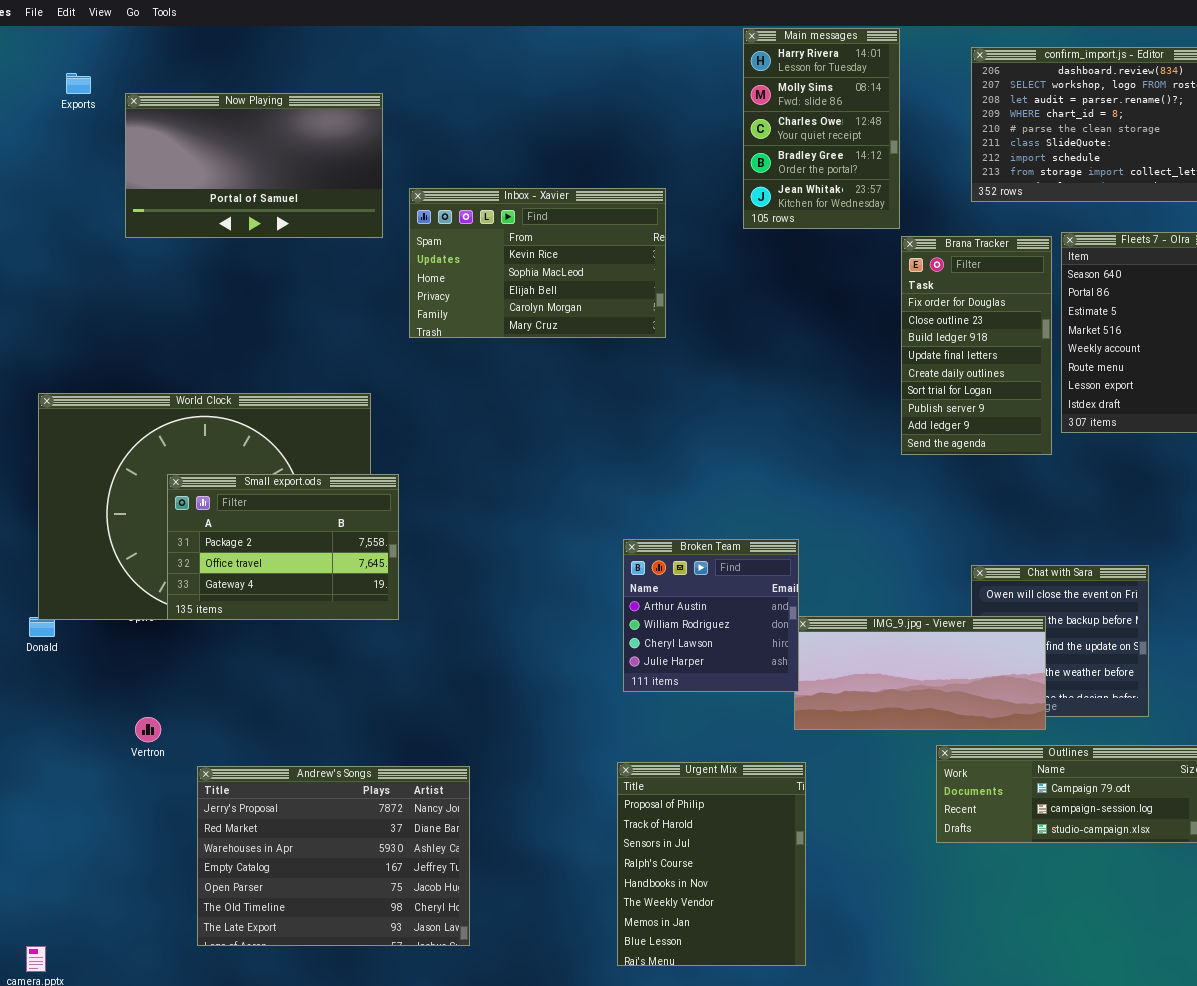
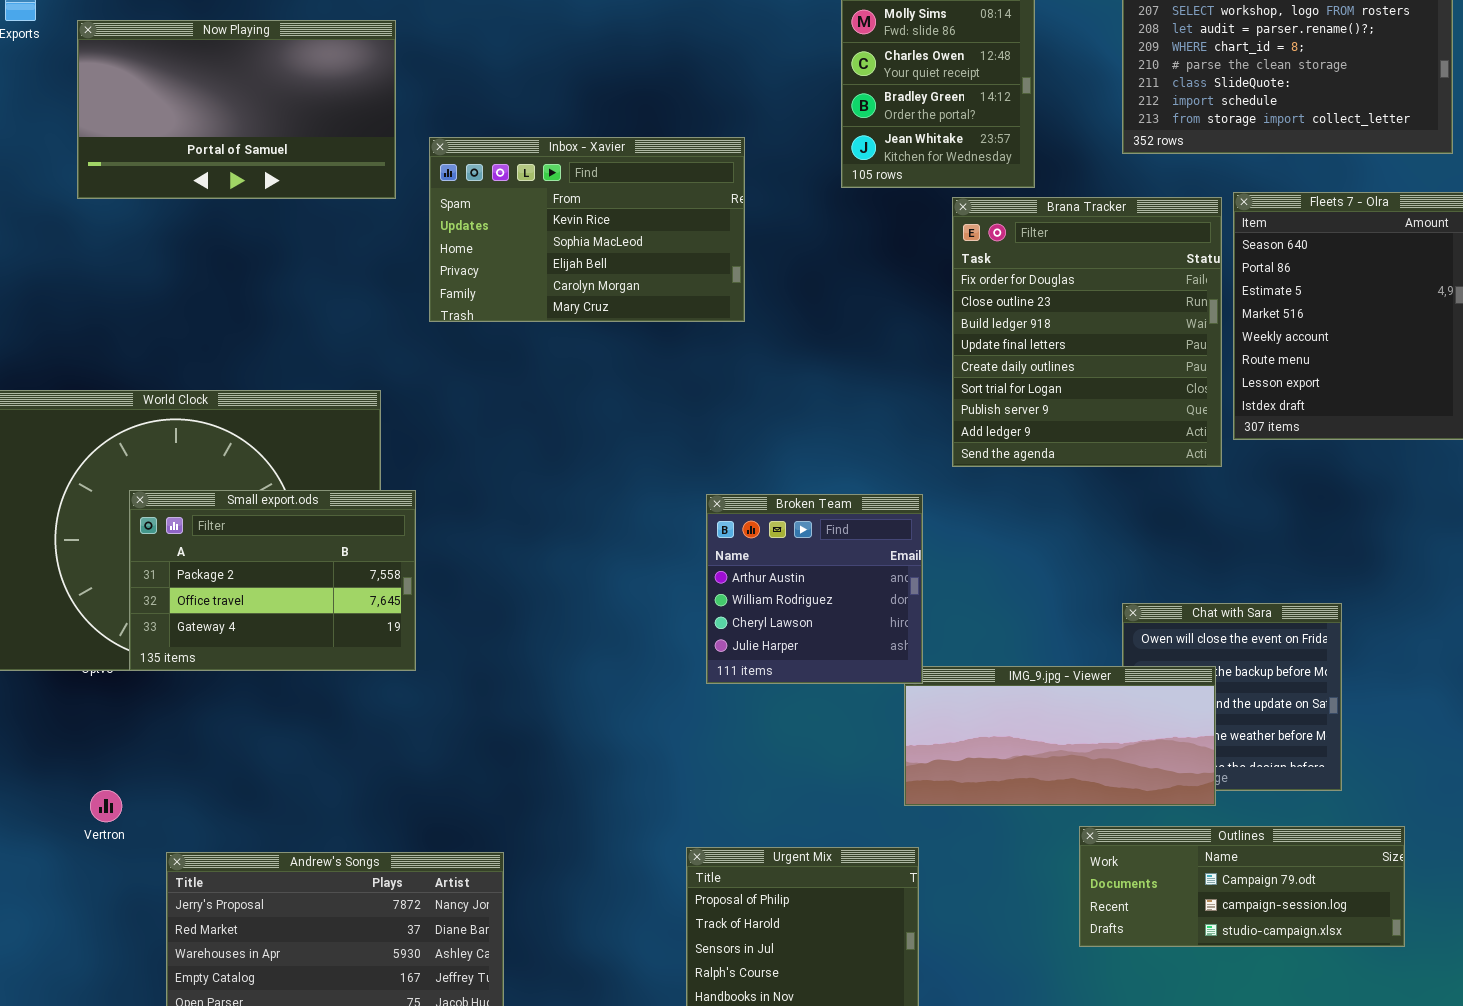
Brana Tracker: [901,236,1052,455] -> [952,197,1222,467], resized
Broken Team: [623,539,799,692] -> [706,494,923,684], moved

